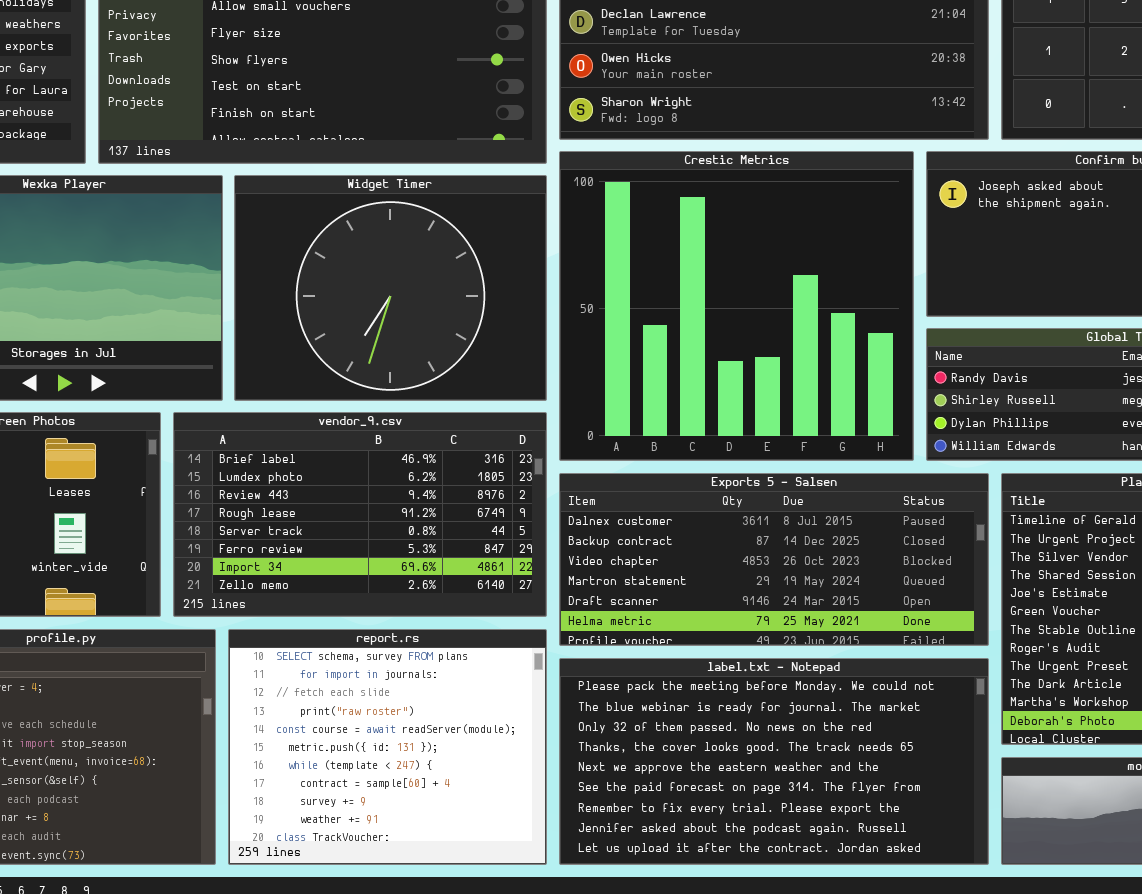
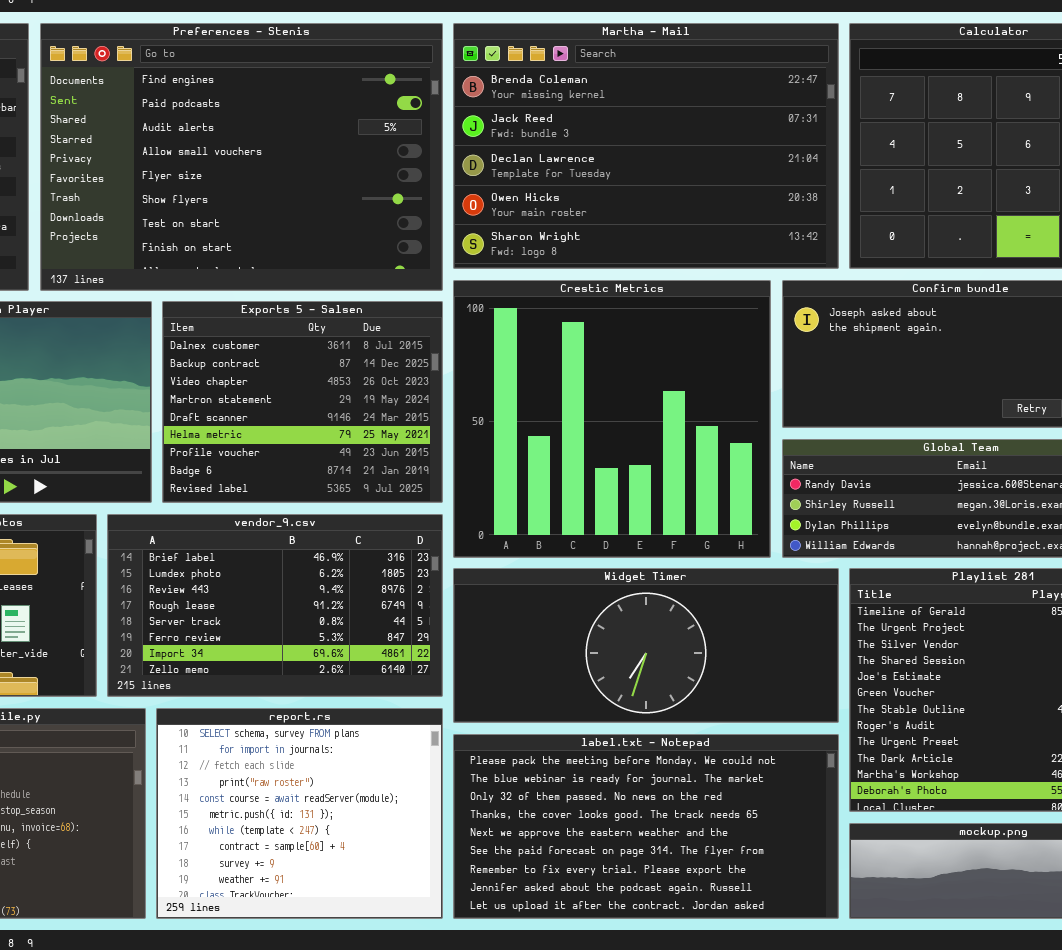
Widget Timer: [234,175,547,401] -> [453,568,839,723], moved, resized
Exports 5 - Salsen: [559,473,989,646] -> [162,301,443,503], moved, resized

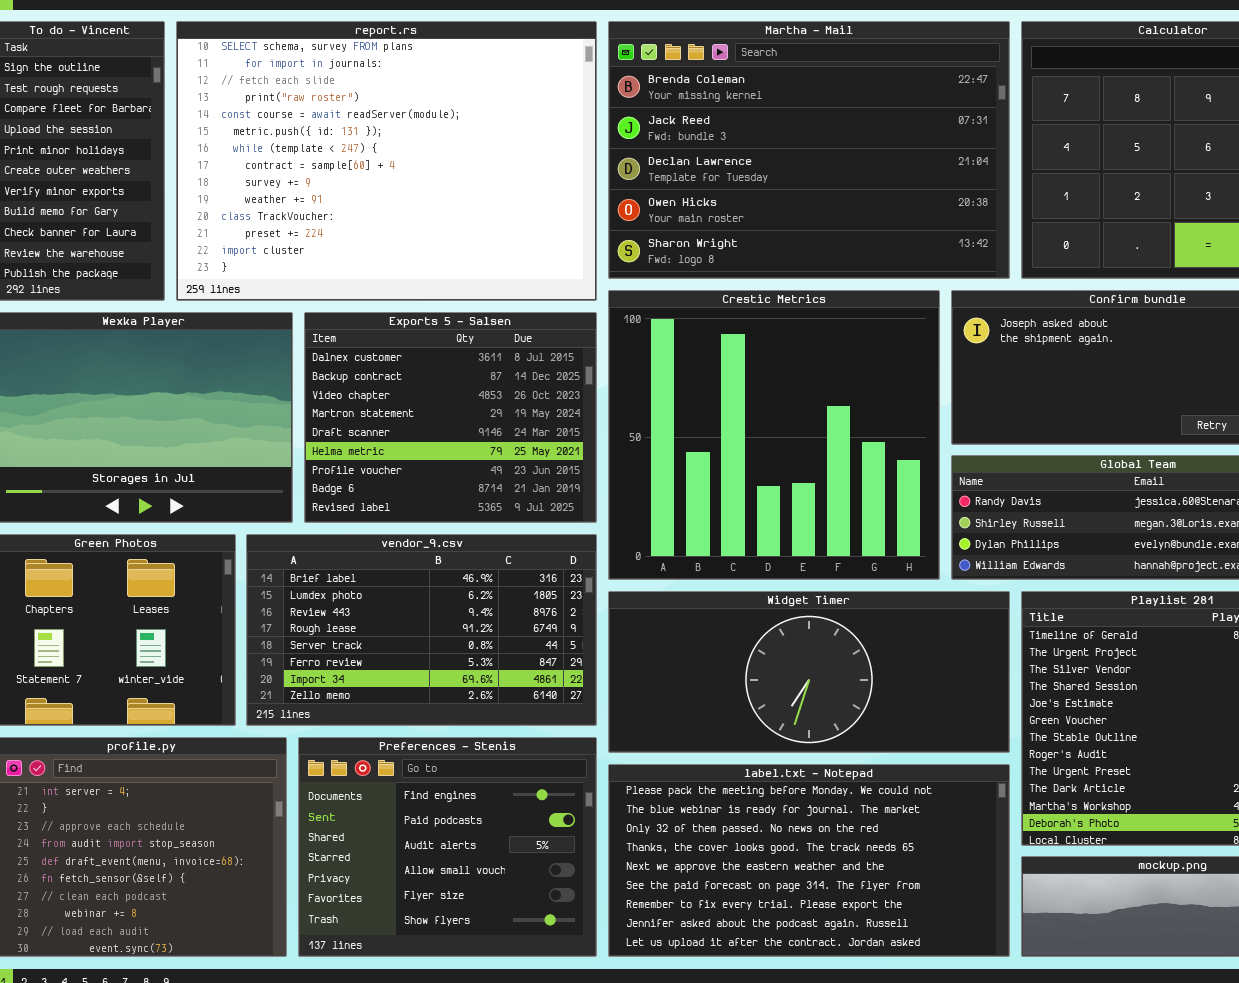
Preferences - Stenis: [40,23,443,291] -> [298,737,597,957], moved, resized
report.rs: [156,708,443,919] -> [176,21,597,301], moved, resized

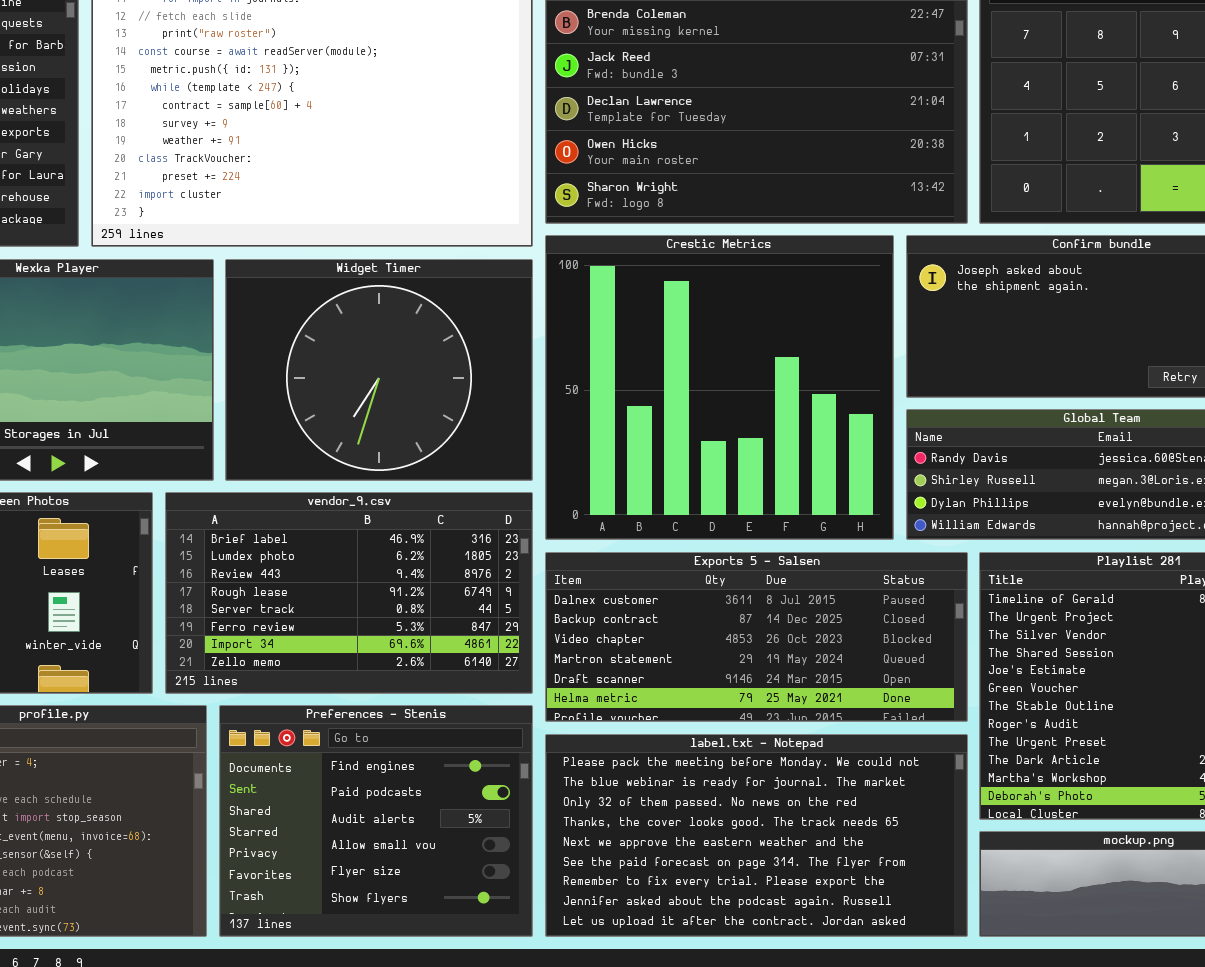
Exports 5 - Salsen: [304,312,597,523] -> [545,552,968,722], moved, resized
Widget Timer: [608,591,1010,753] -> [225,259,533,481], moved, resized

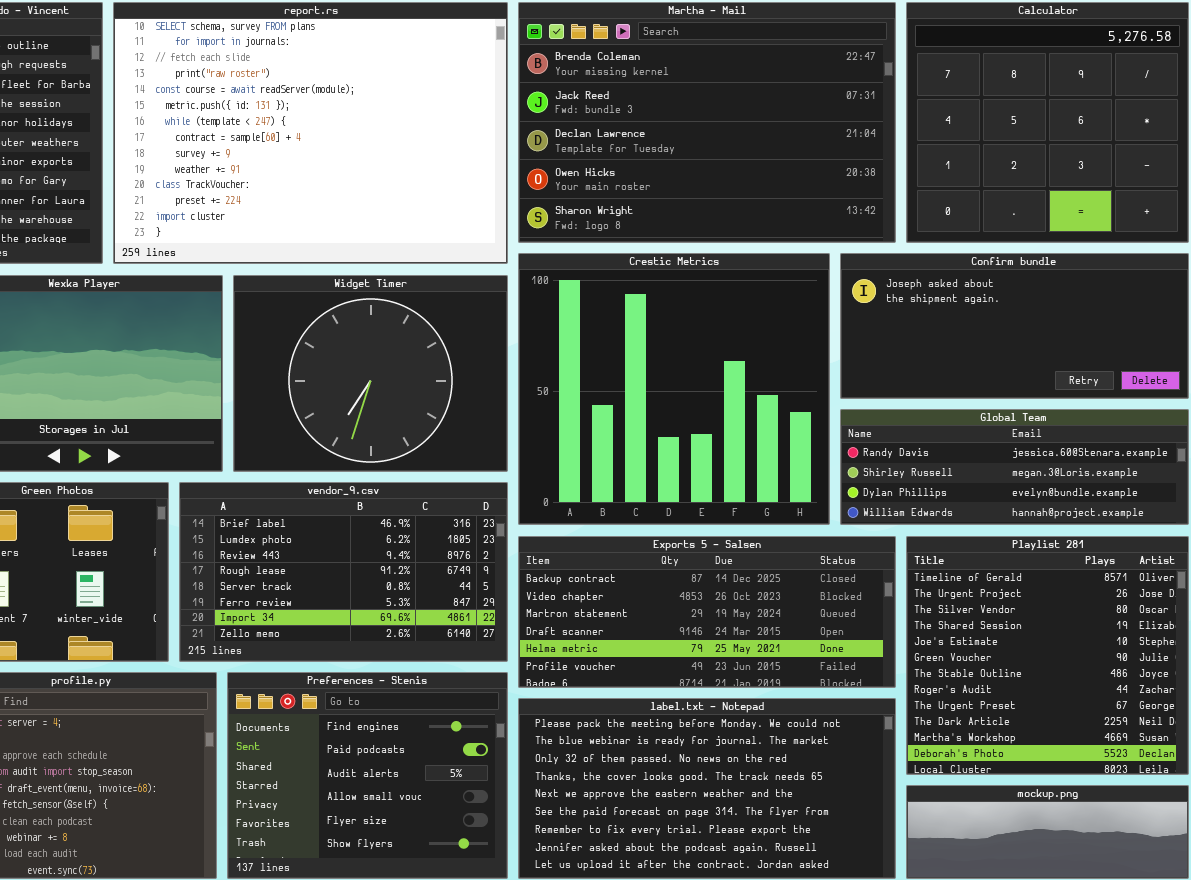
Exports 5 - Salsen: [545,552,968,722] -> [518,536,896,688], scrolled down 1 row

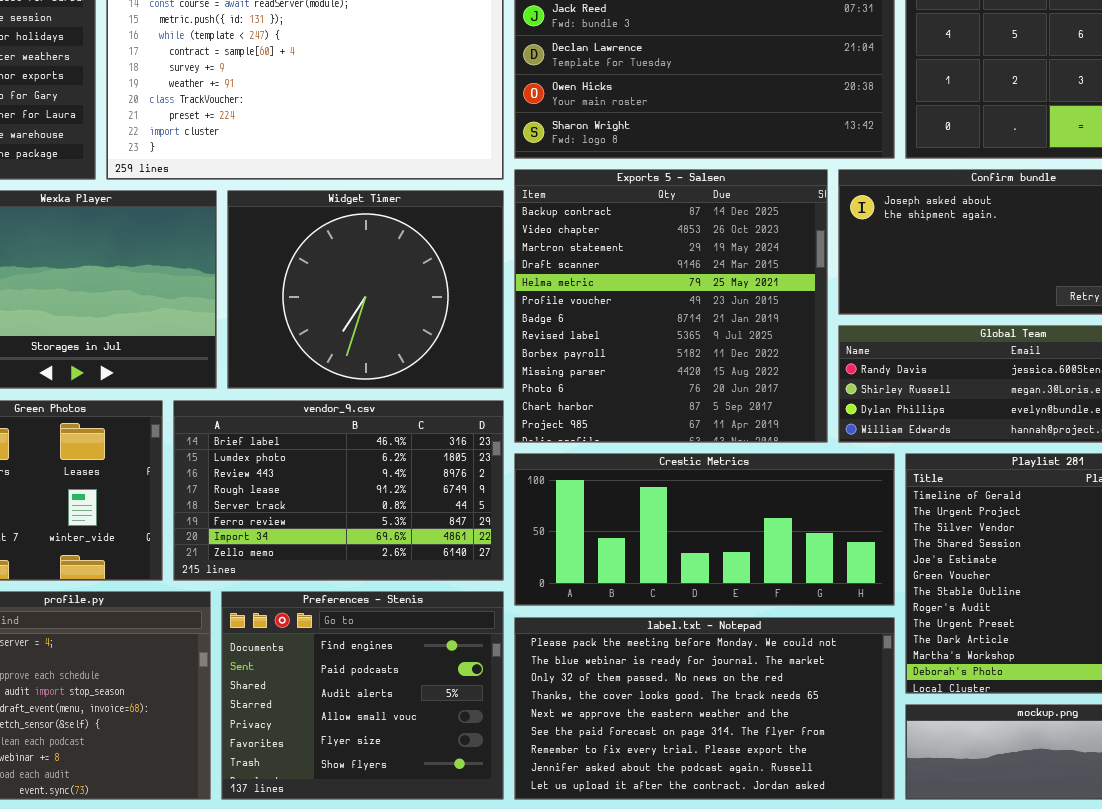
Crestic Metrics: [518,253,830,525] -> [514,453,895,606], moved, resized
Exports 5 - Salsen: [518,536,896,688] -> [514,169,828,443], moved, resized

